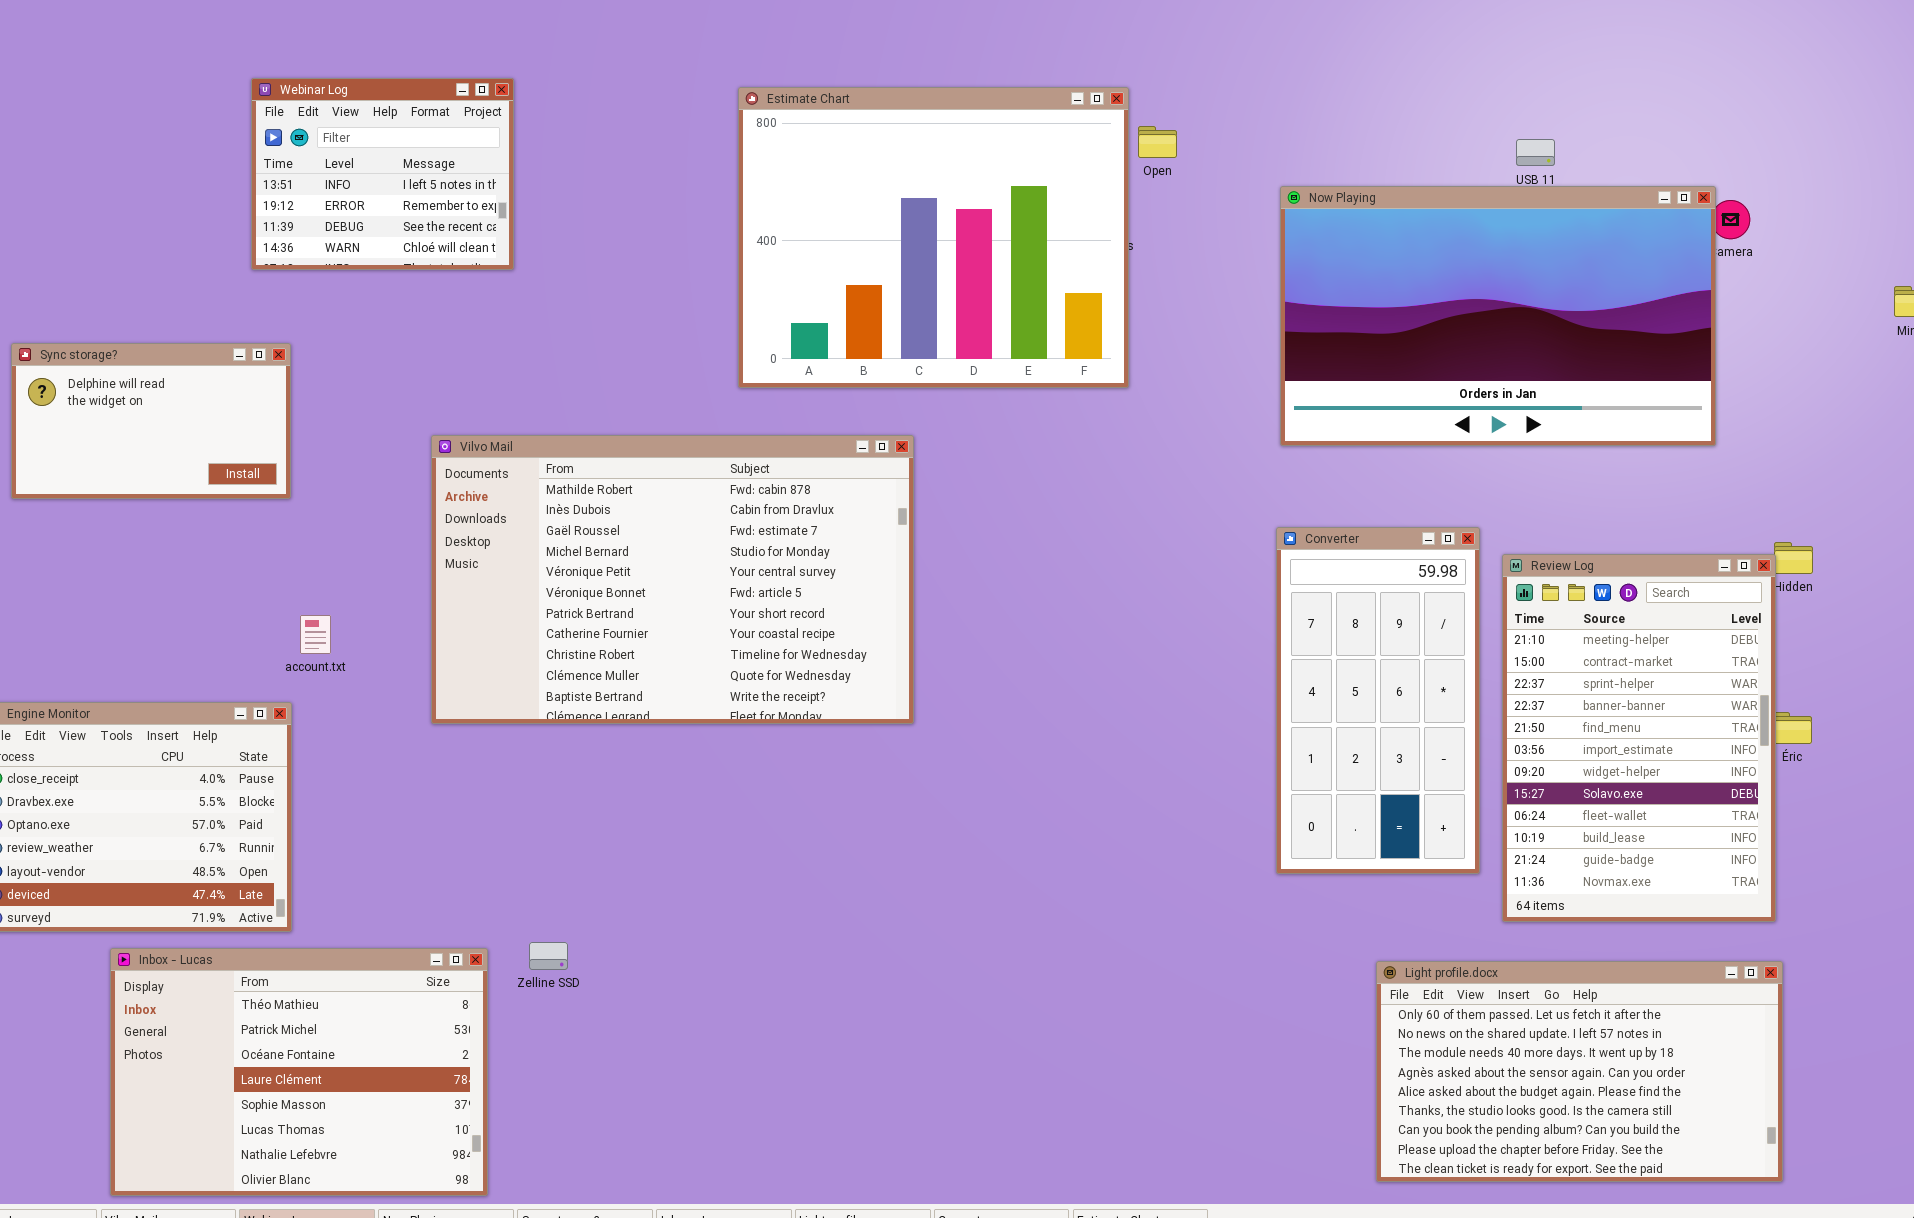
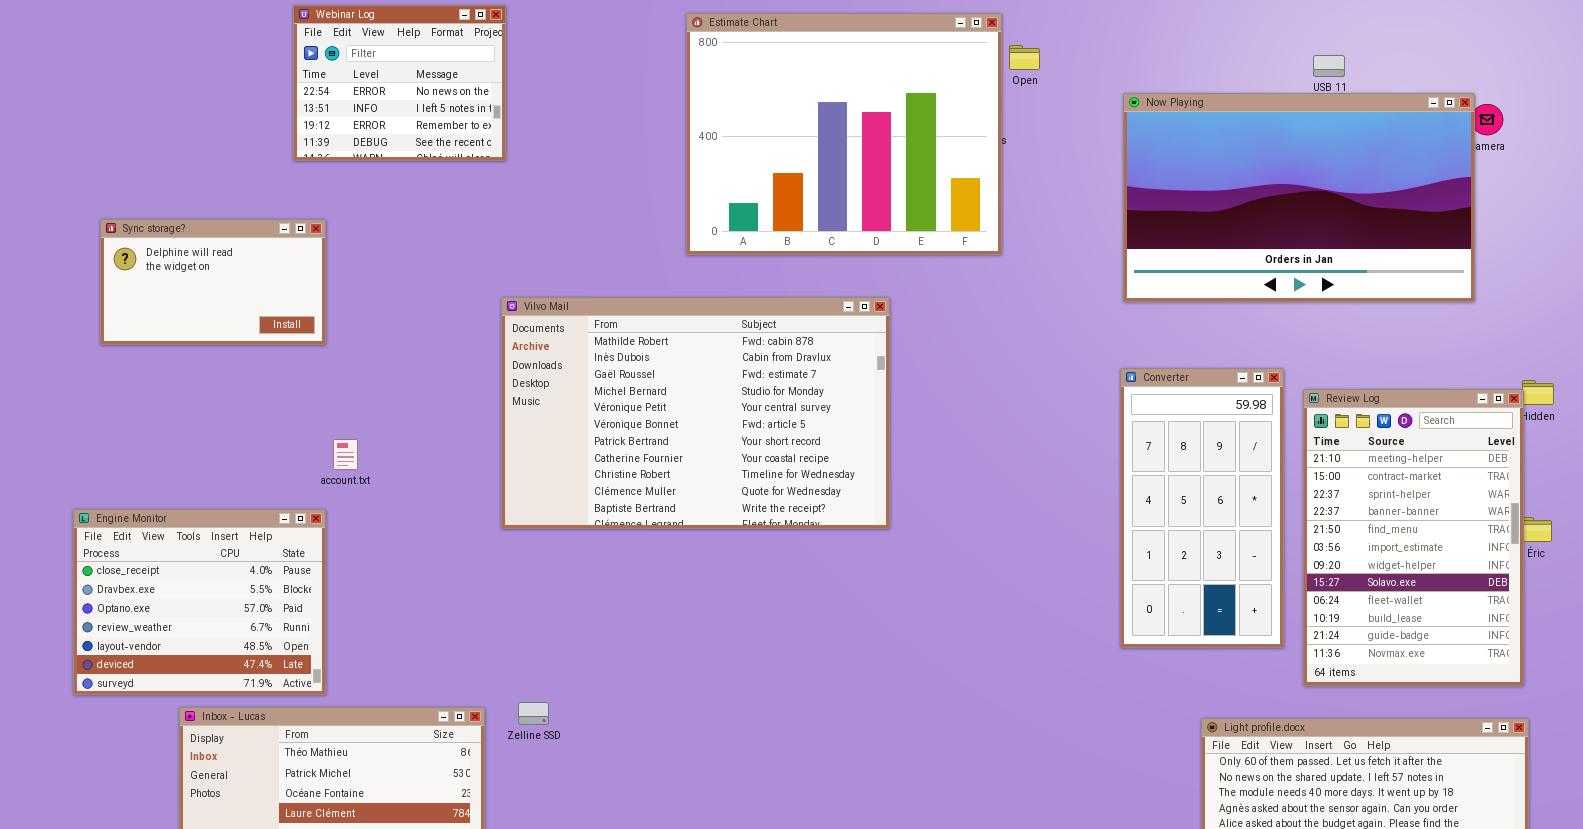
Webinar Log: [251,78,514,270] -> [293,5,506,161], scrolled up 1 row
Vilvo Mail: [431,435,914,724] -> [501,297,890,529], moved

